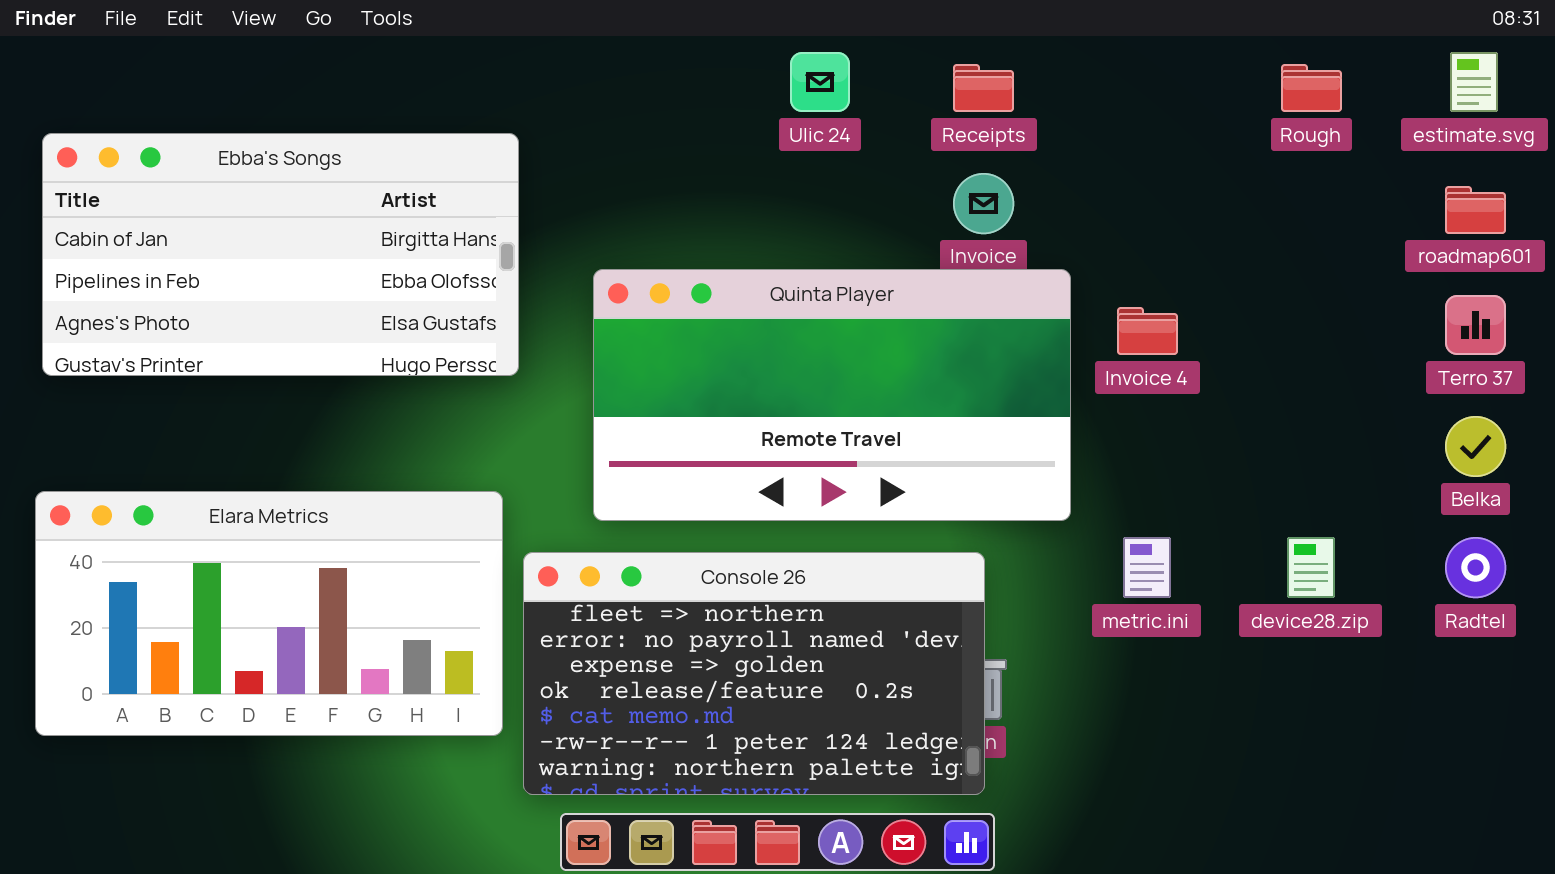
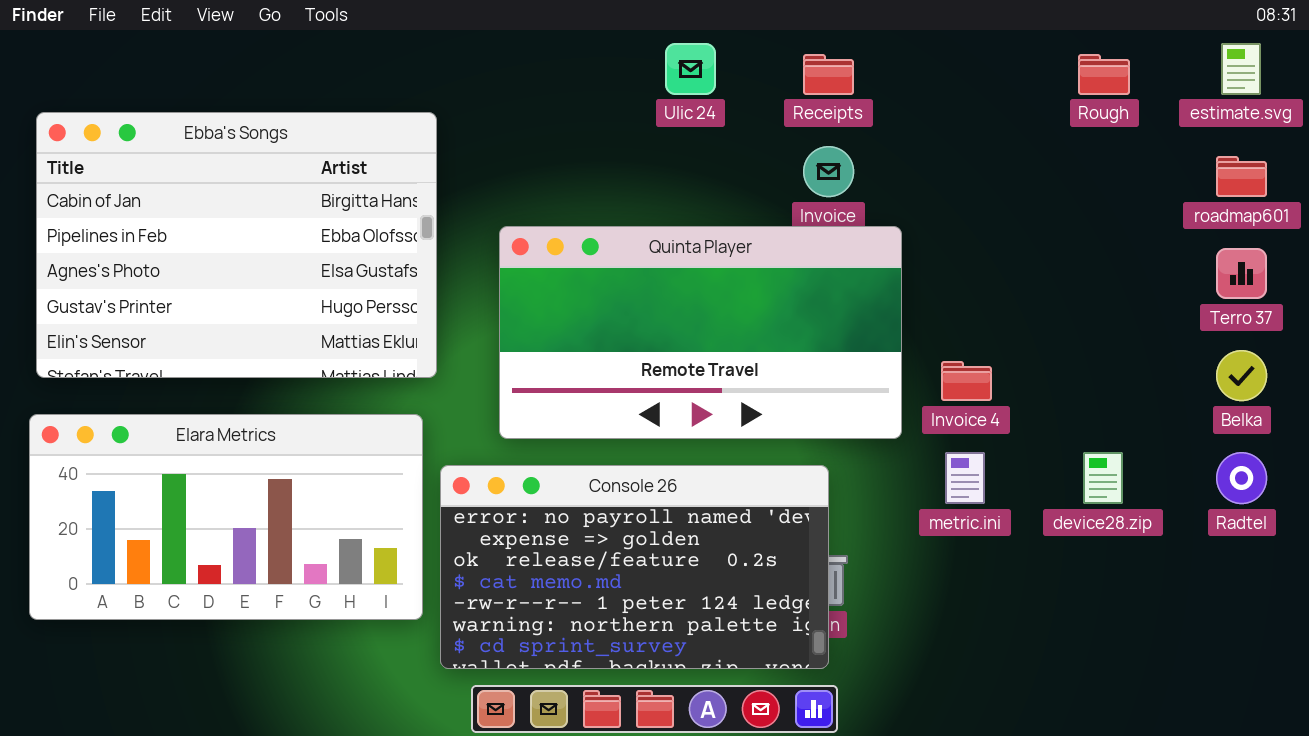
Ebba's Songs: [42,133,519,376] -> [36,112,437,378], resized
Invoice 4: [1117,307,1178,355] -> [941,361,992,401], moved
Console 26: [523,552,985,795] -> [440,465,829,669], scrolled down 1 row

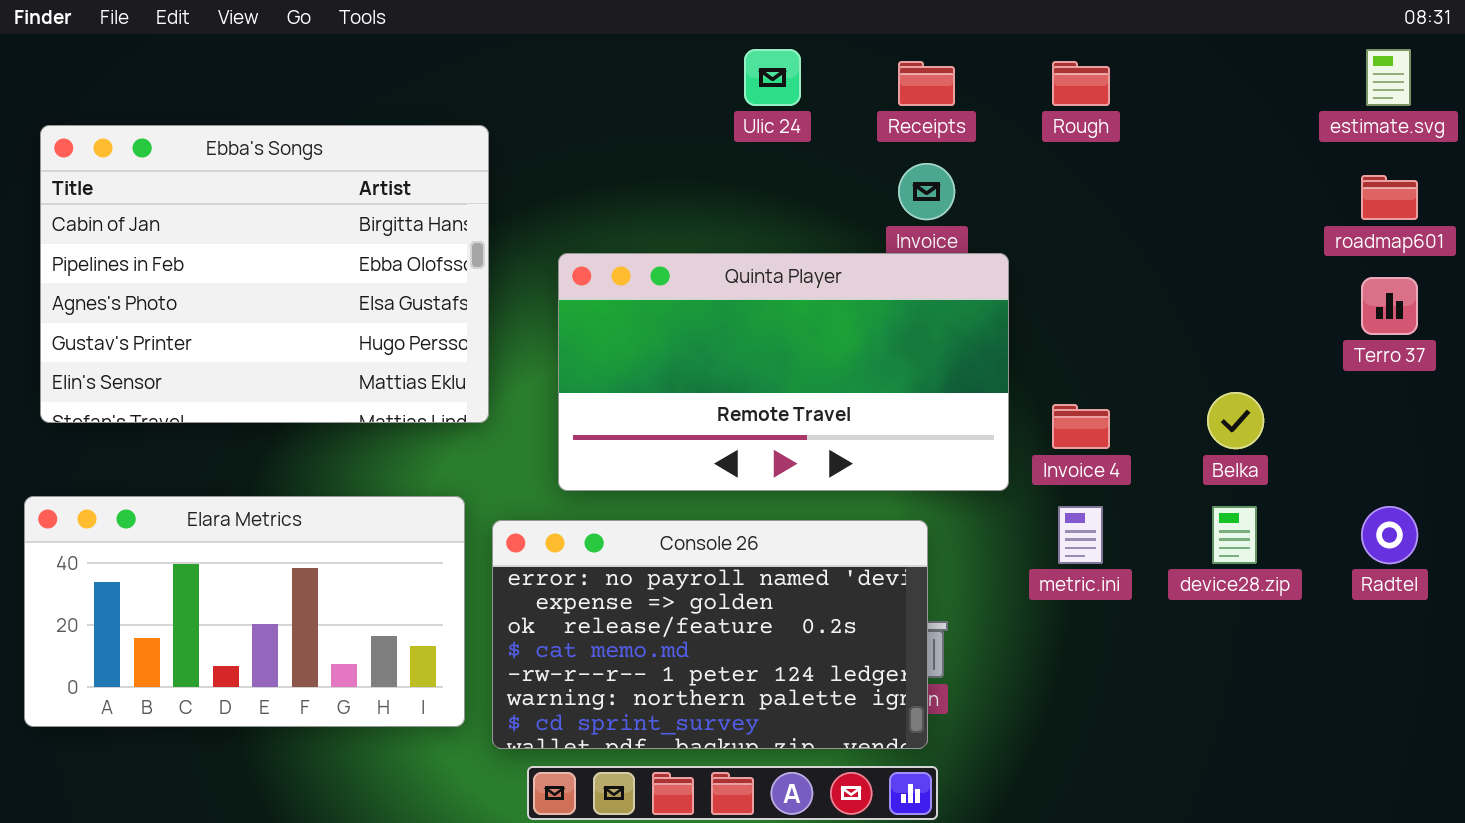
Rough: [1078,54,1130,95] -> [1052,61,1110,106], moved
Belka: [1216,350,1267,401] -> [1207,392,1264,449], moved
Elara Metrics: [29,414,423,620] -> [24,496,465,727], moved

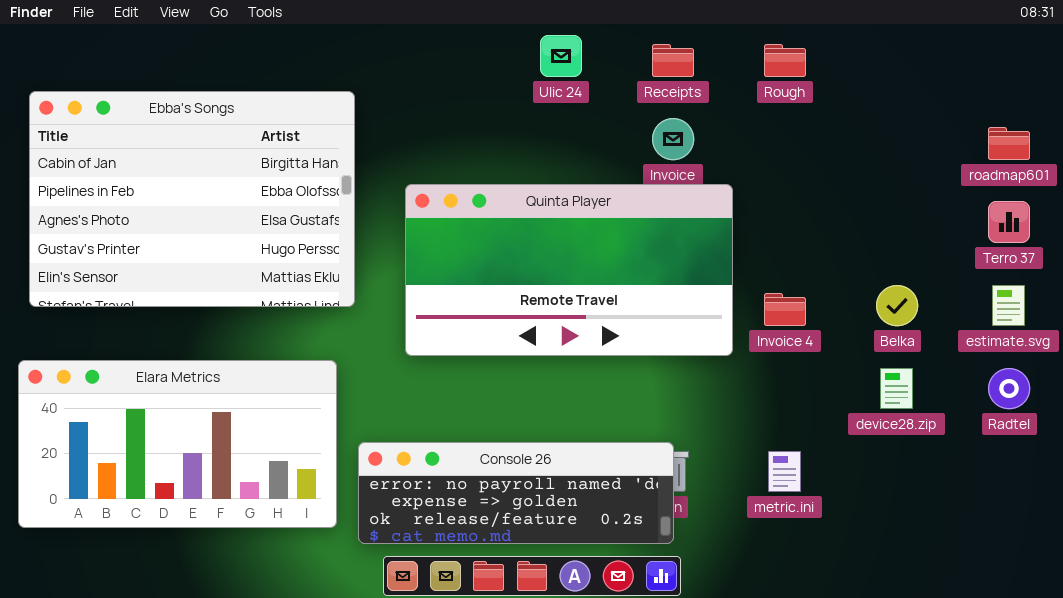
estimate.svg: [1366,49,1411,106] -> [992,285,1025,326], moved
metric.ini: [1058,506,1103,564] -> [768,451,801,492], moved
Console 26: [492,520,928,749] -> [358,442,674,544], resized

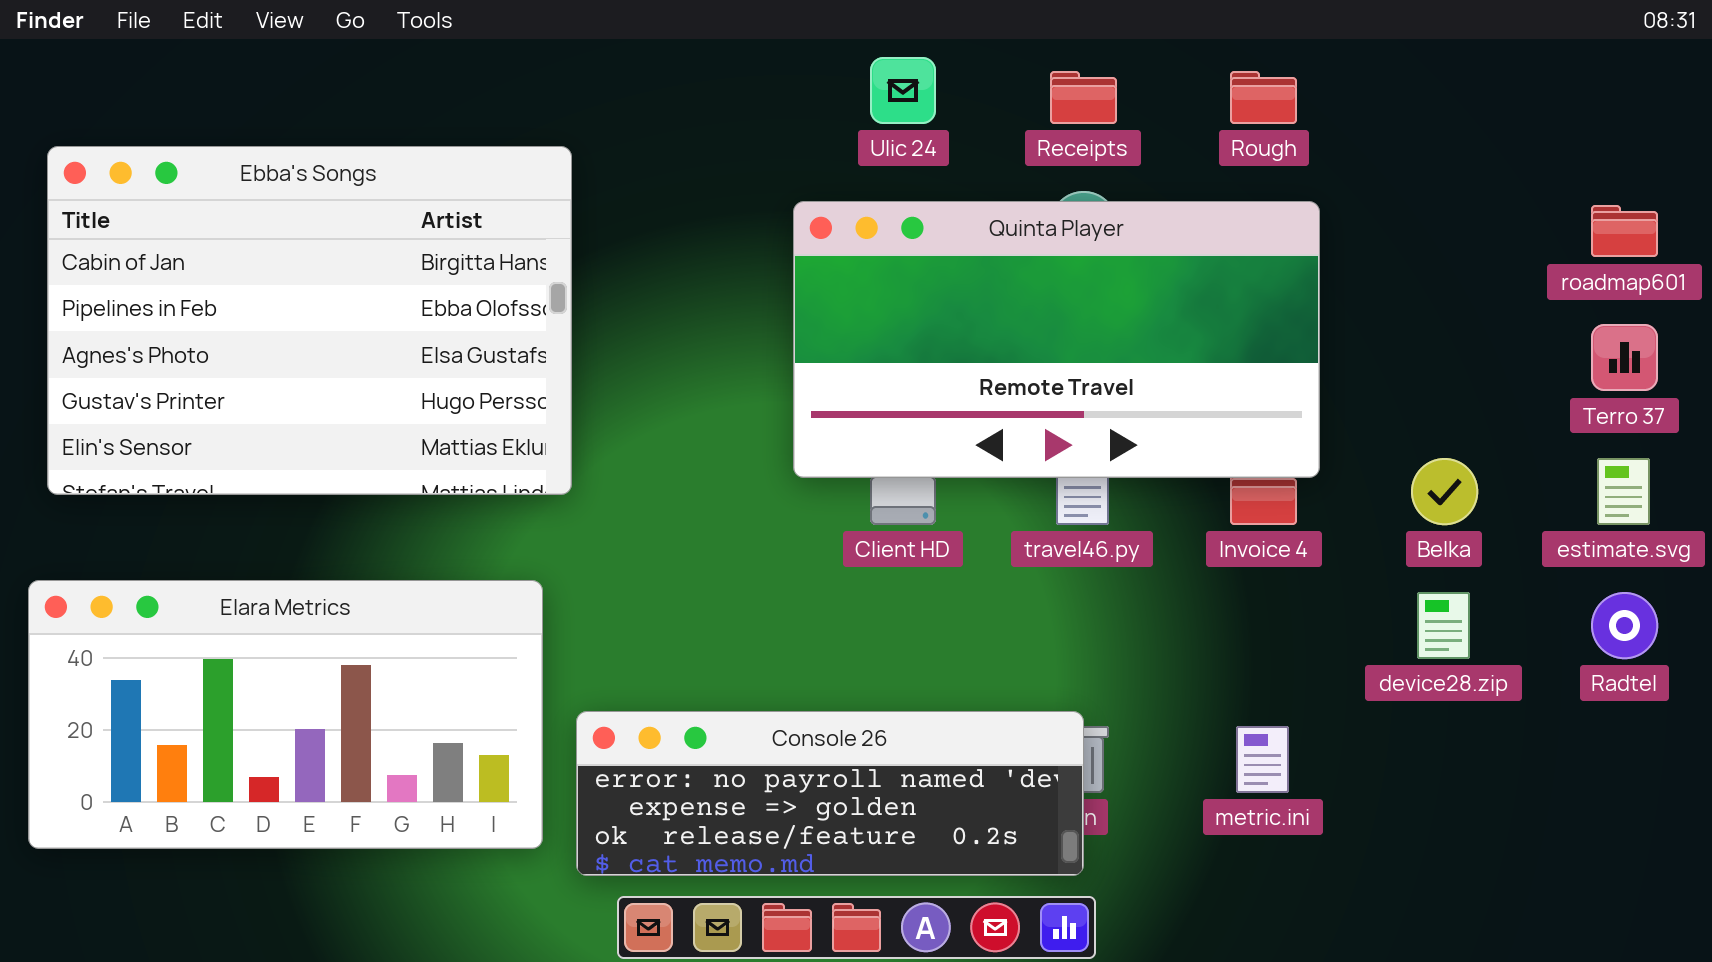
Quinta Player: [405,184,733,356] -> [793,201,1320,478], moved

